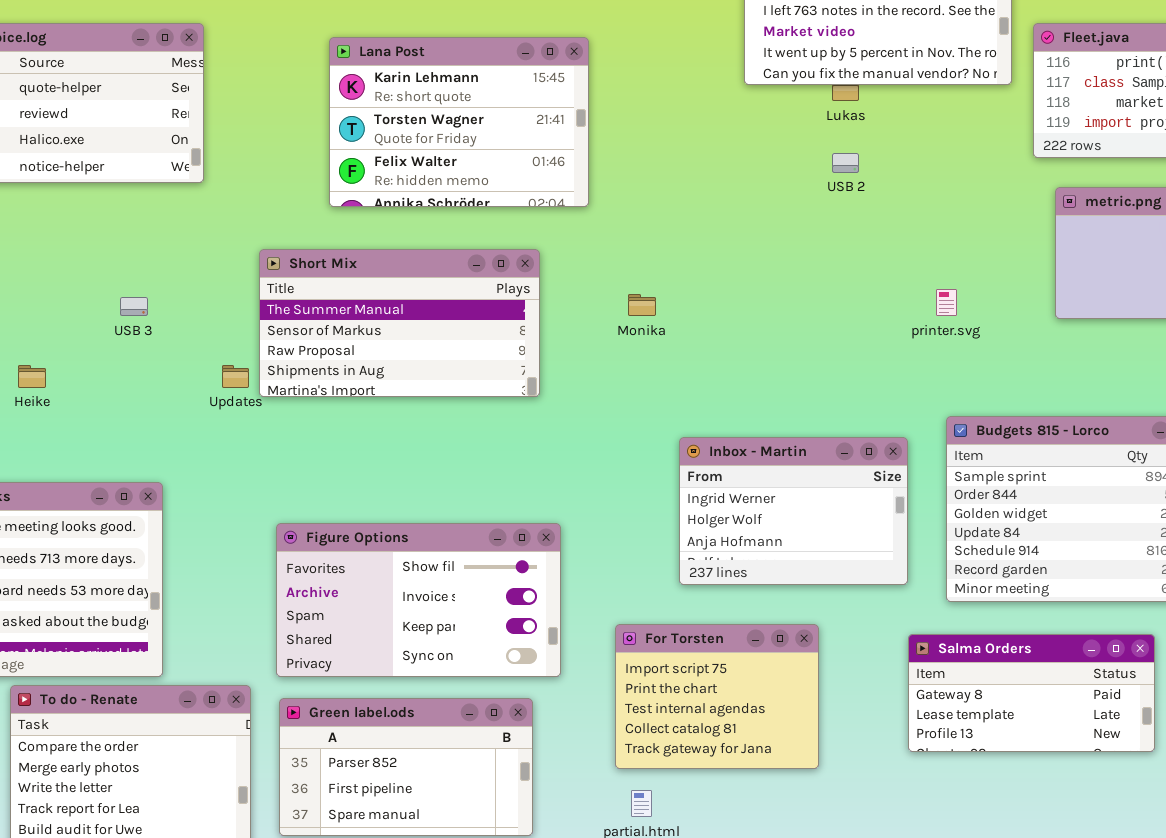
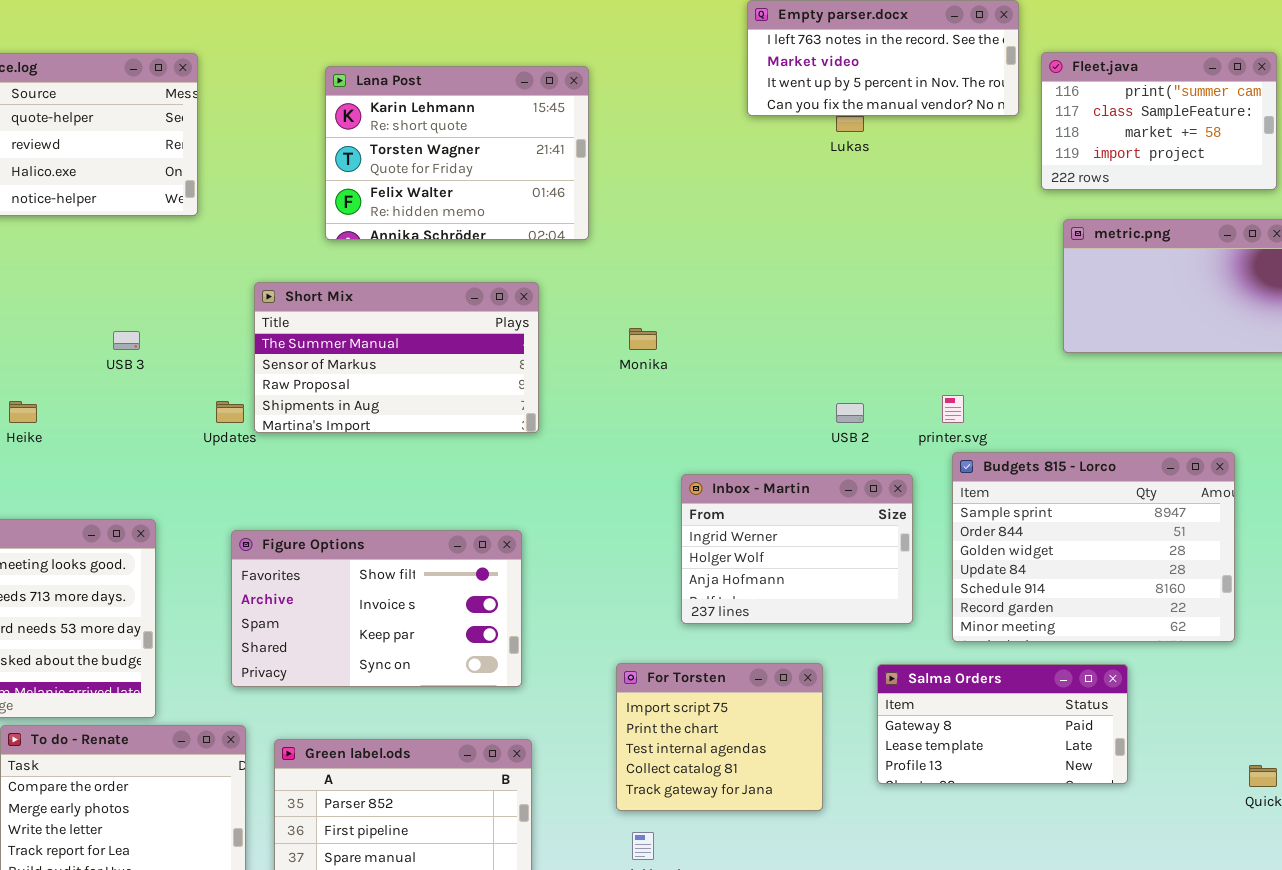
USB 2: [832,153,859,173] -> [836,403,864,423], moved
printer.svg: [936,289,957,316] -> [942,395,964,423], moved
Figure Options: [276,523,561,677] -> [231,530,522,687], moved
Salma Orders: [908,634,1155,752] -> [877,664,1128,784], moved

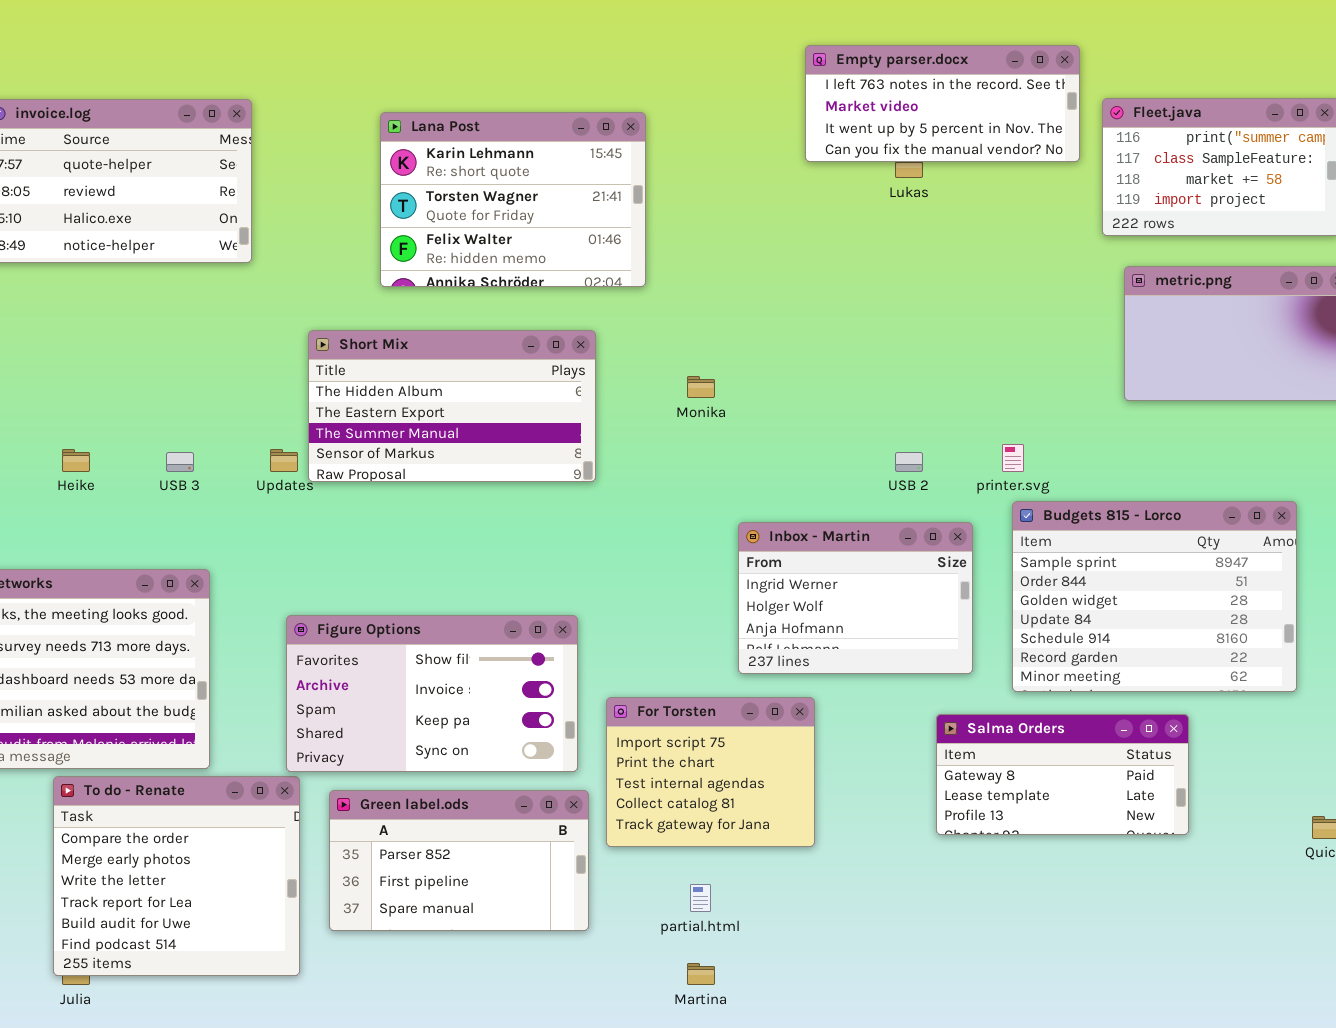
Short Mix: [254,282,539,433] -> [308,330,596,482], scrolled up 2 rows
USB 3: [113,331,140,350] -> [166,452,194,472], moved
Figure Options: [231,530,522,687] -> [286,615,578,772], moved
For Torsten: [616,663,823,811] -> [606,697,815,847], moved

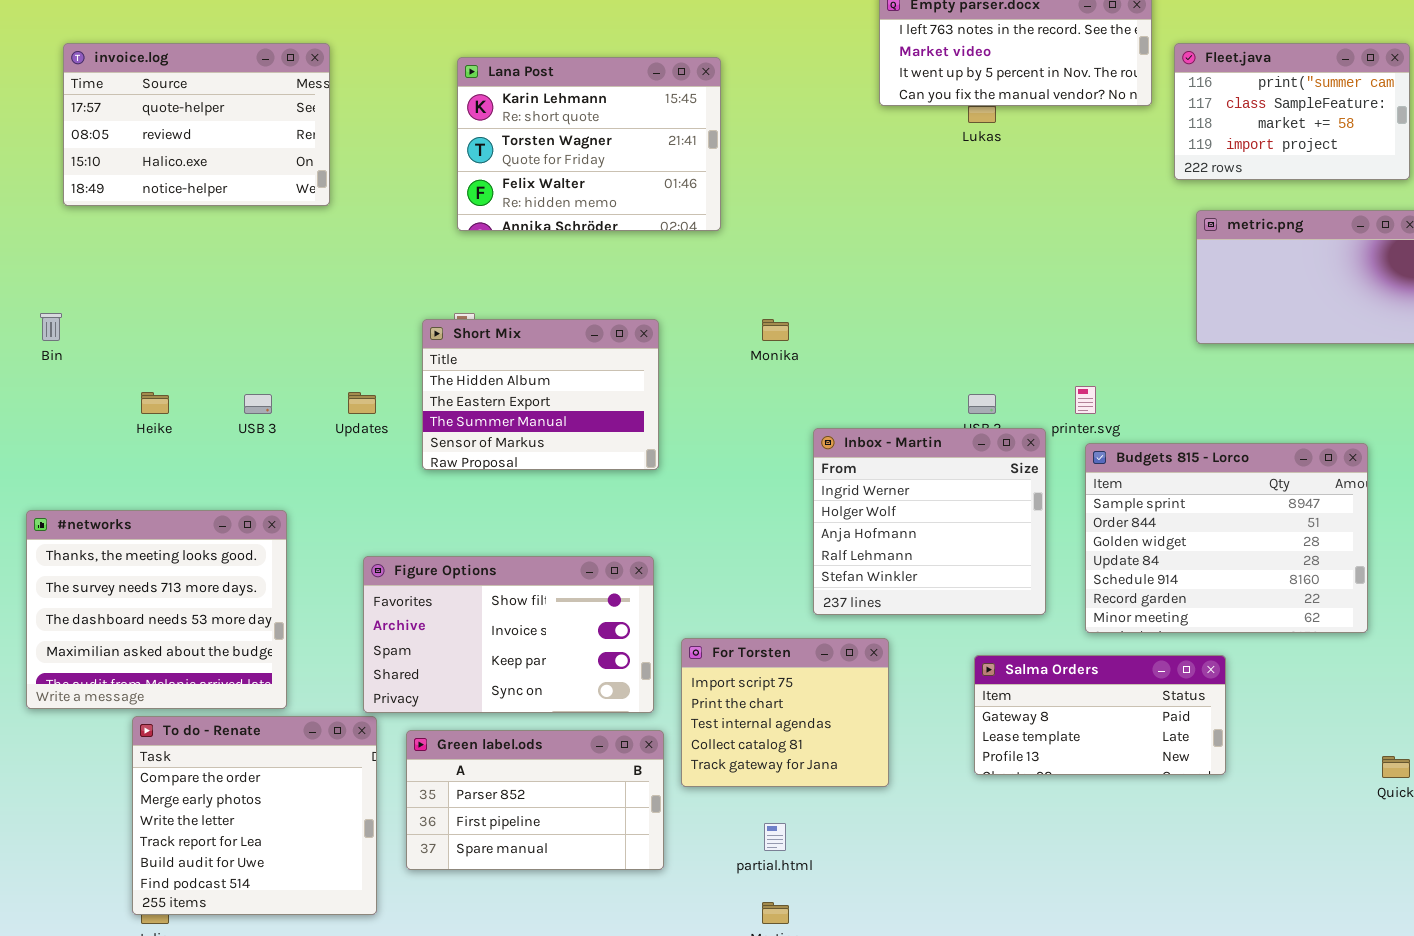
Short Mix: [308,330,596,482] -> [422,319,659,470], moved, resized
Inbox - Martin: [738,522,973,674] -> [813,428,1046,615], resized
Salma Orders: [936,714,1189,835] -> [974,655,1226,775], moved

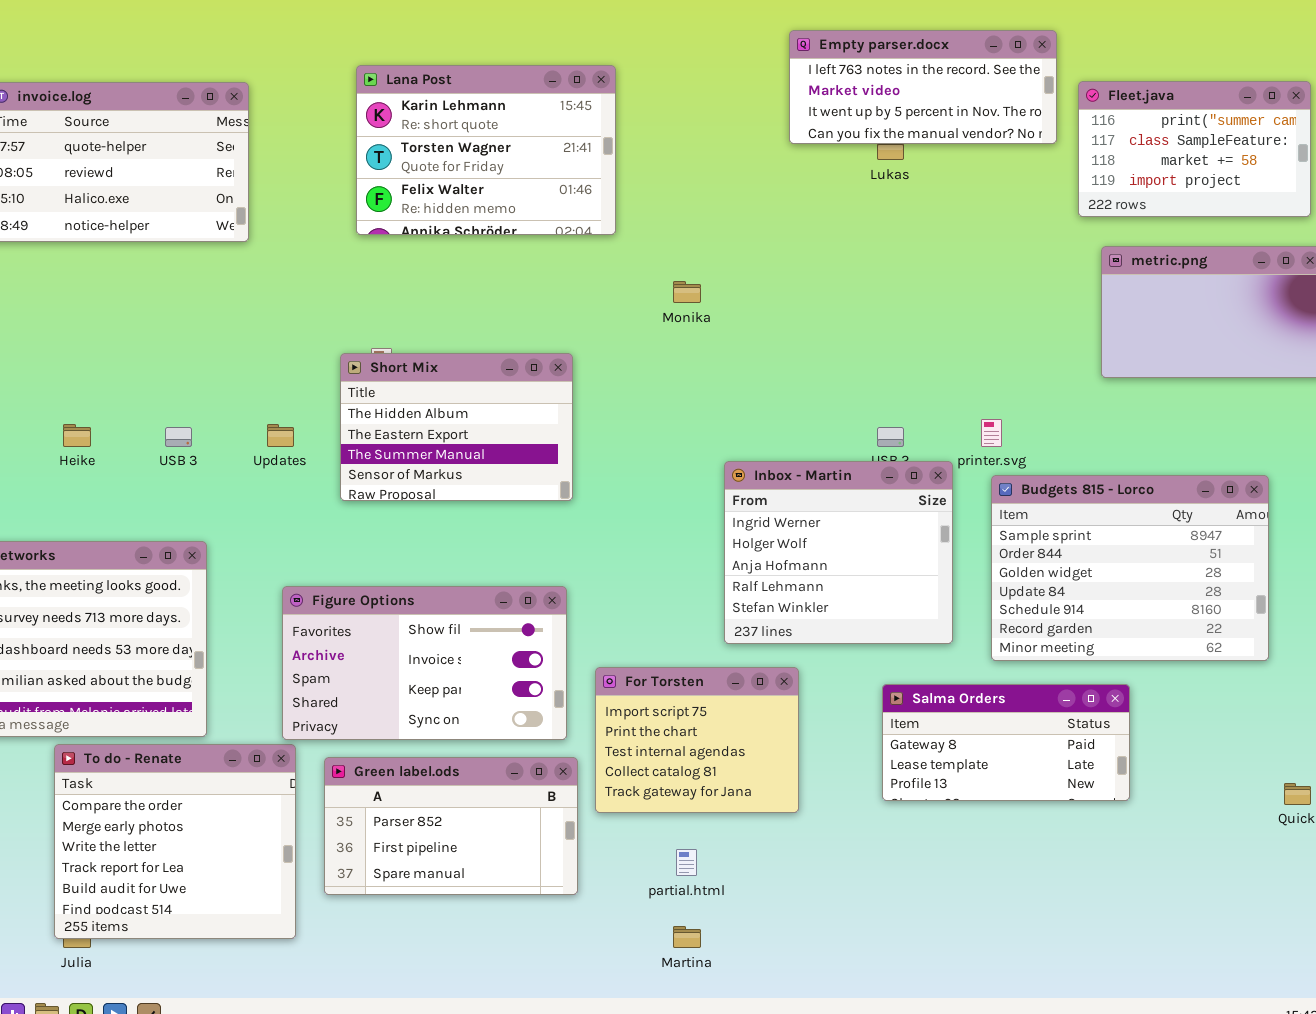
Lana Post: [457,57,721,231] -> [356,65,616,235], moved
Monika: [762,319,789,341] -> [673,281,701,303], moved

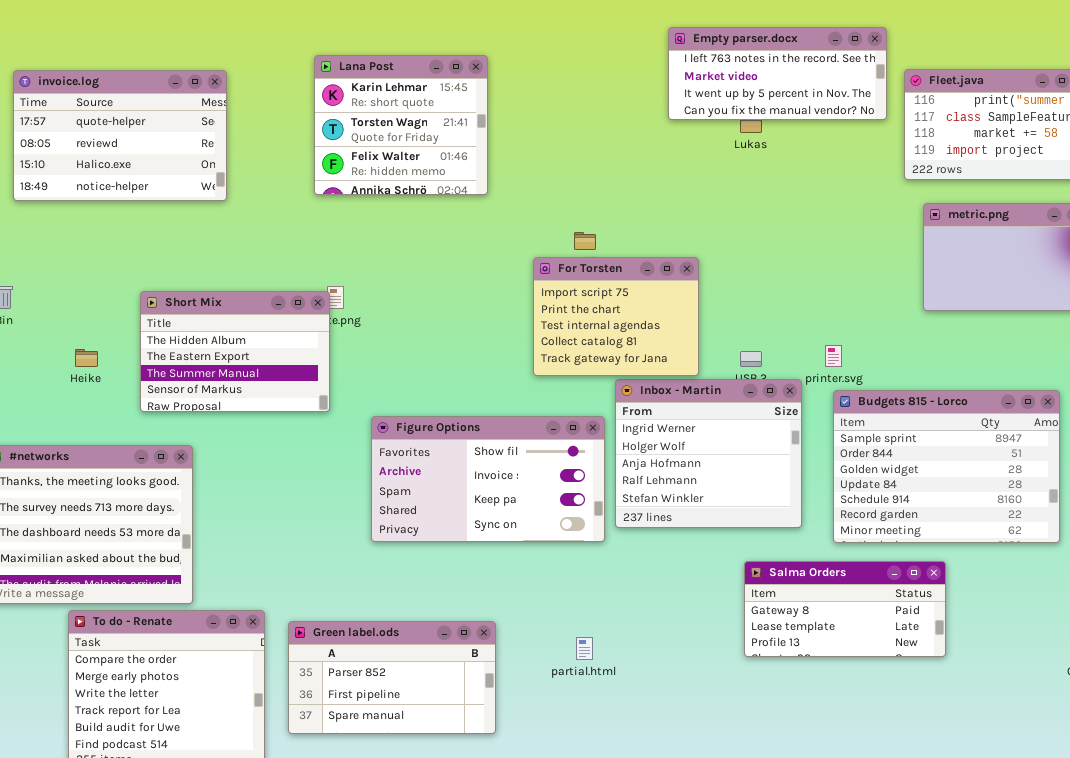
Lana Post: [356,65,616,235] -> [314,55,488,195], resized
Short Mix: [340,353,573,501] -> [140,291,330,412], moved
Figure Options: [282,586,567,740] -> [371,416,605,542], moved
For Torsten: [595,667,799,813] -> [533,257,699,376], moved
partial.html: [676,849,697,876] -> [576,637,593,660], moved

